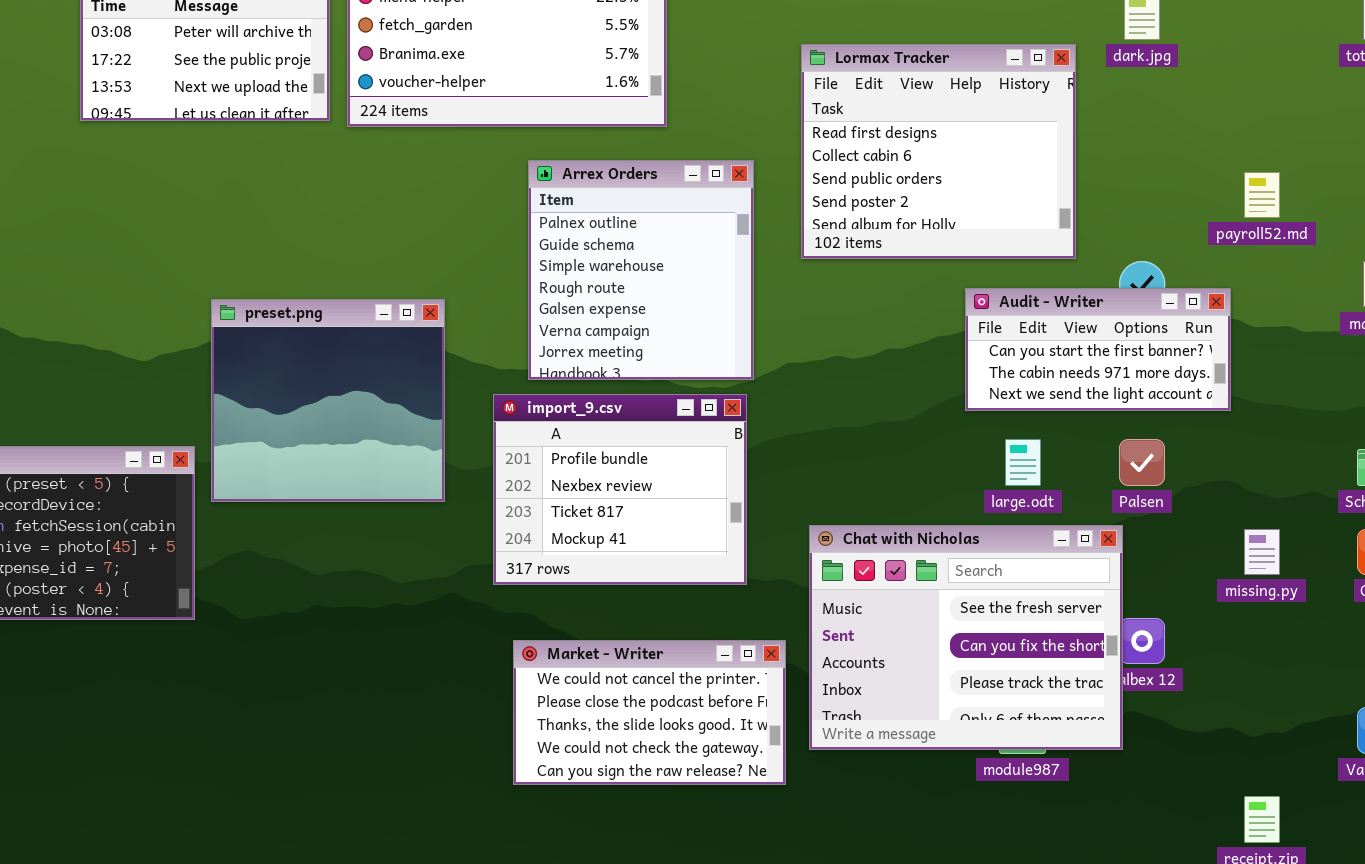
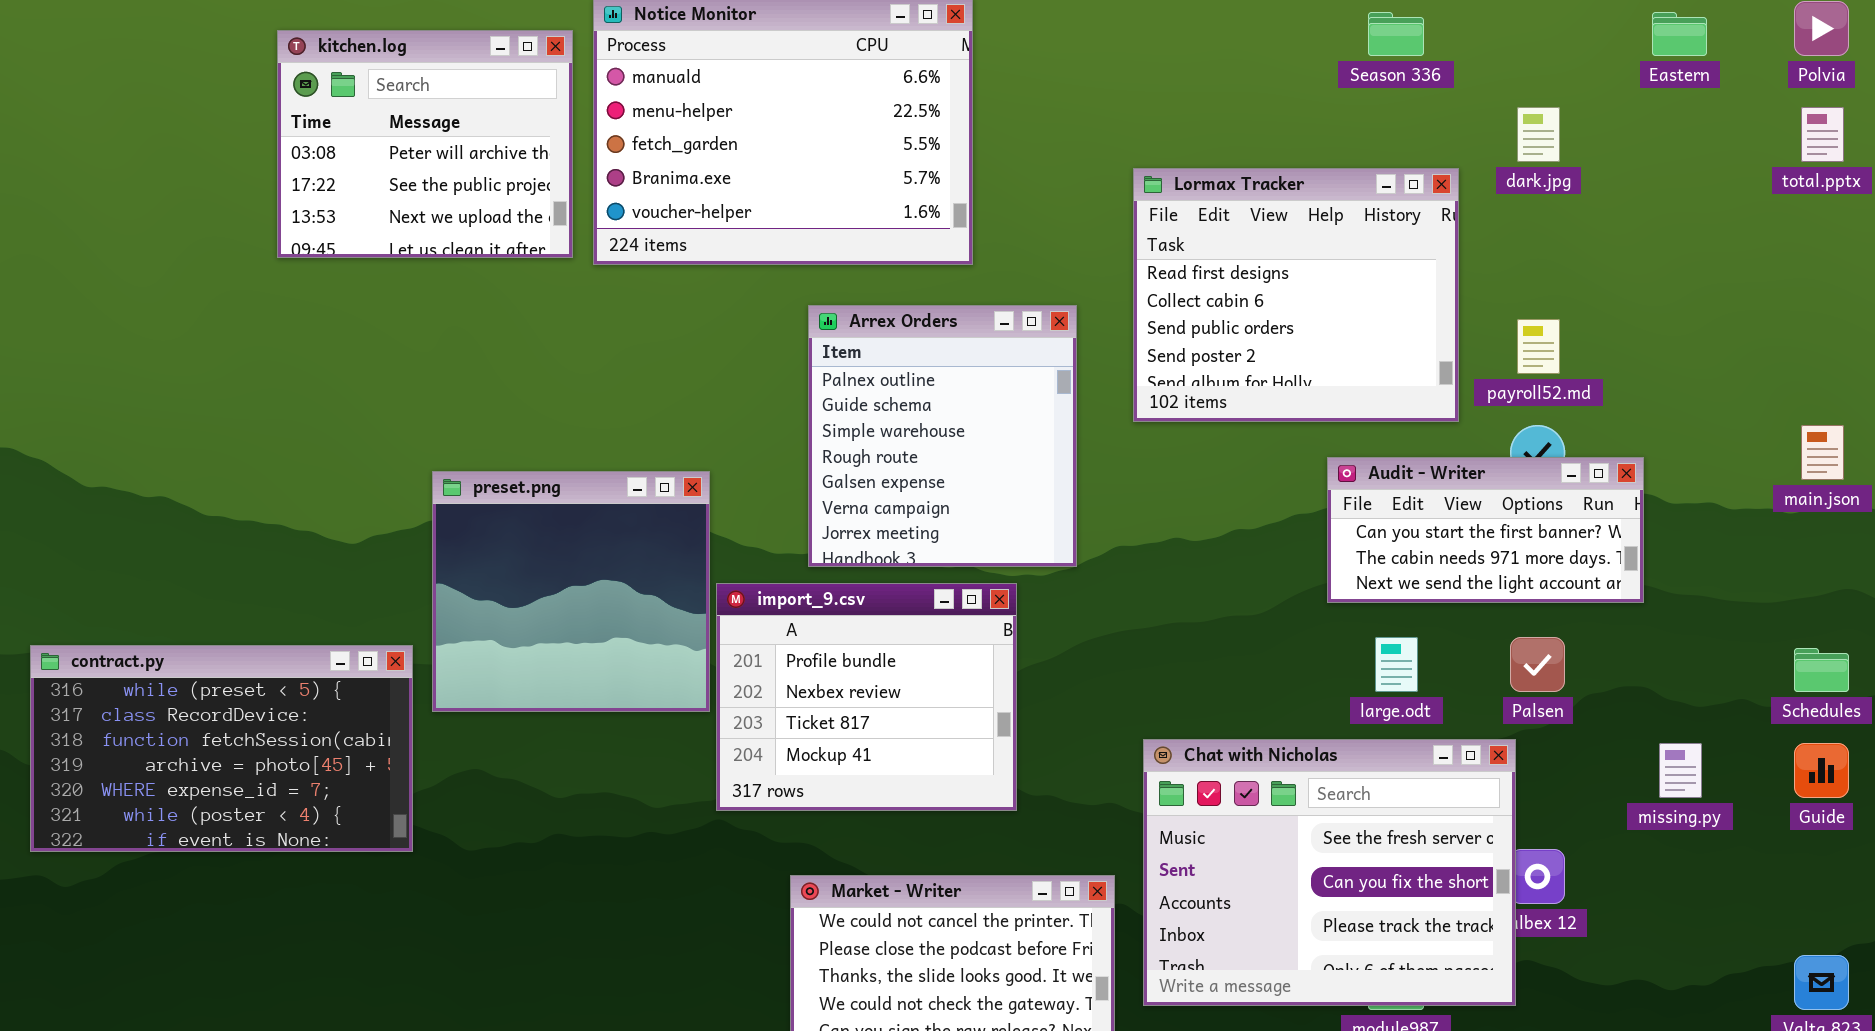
payroll52.md: [1244,172,1280,218] -> [1517,319,1560,374], moved
import_9.csv: [493,394,747,585] -> [716,583,1017,811], moved

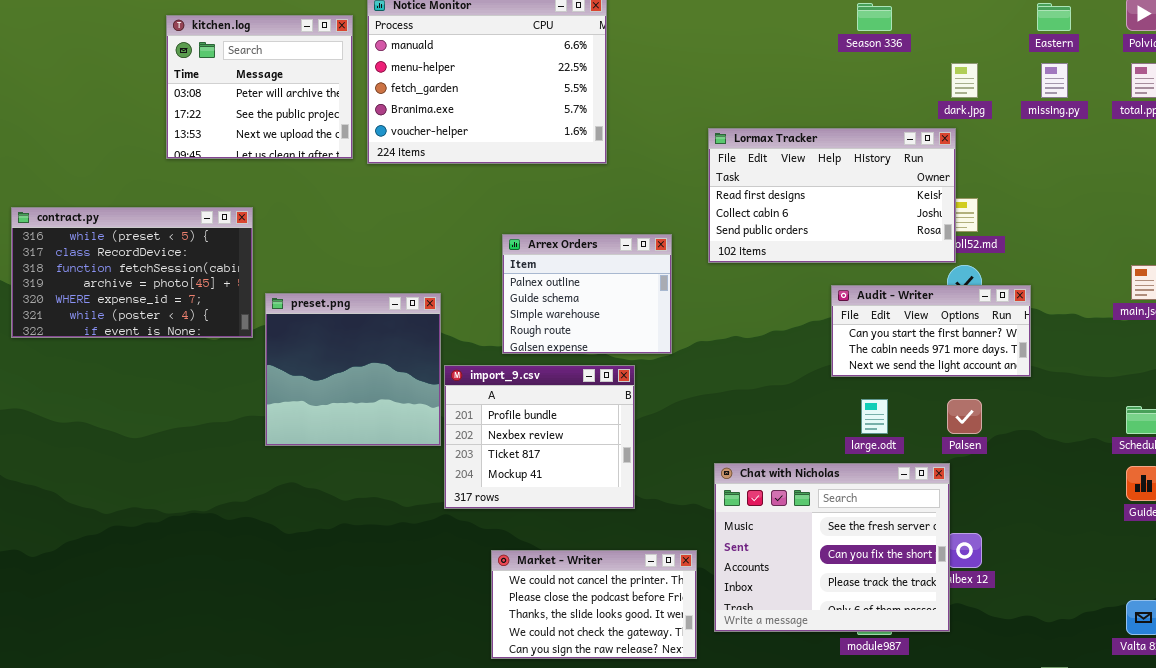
Lormax Tracker: [1133,168,1459,422] -> [708,128,956,263], resized
Arrex Orders: [808,305,1077,567] -> [502,234,672,354], resized
contract.py: [30,645,413,852] -> [11,207,253,338], moved
missing.py: [1659,743,1702,798] -> [1041,63,1068,98], moved

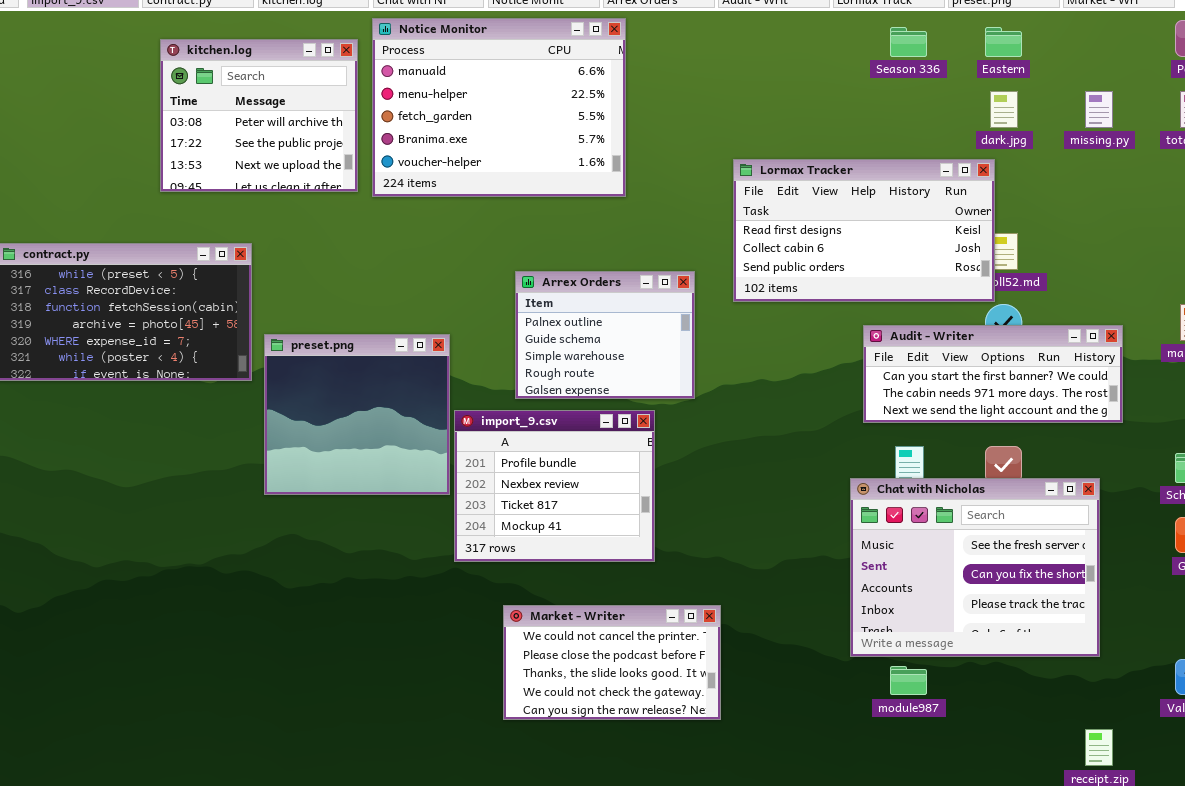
Eastern: [1037,3,1071,31] -> [985,27,1022,57], moved
Audit - Writer: [831,285,1031,377] -> [863,325,1123,423], resized
Chat with Nicholas: [714,463,950,632] -> [850,478,1100,657], moved

